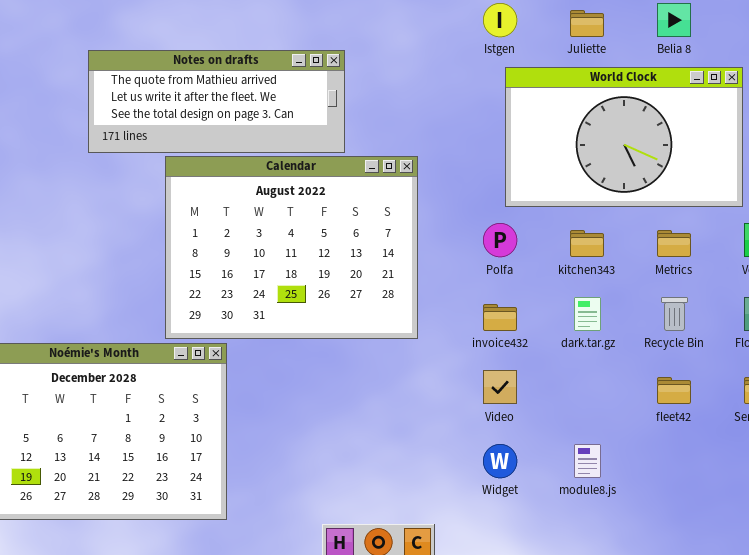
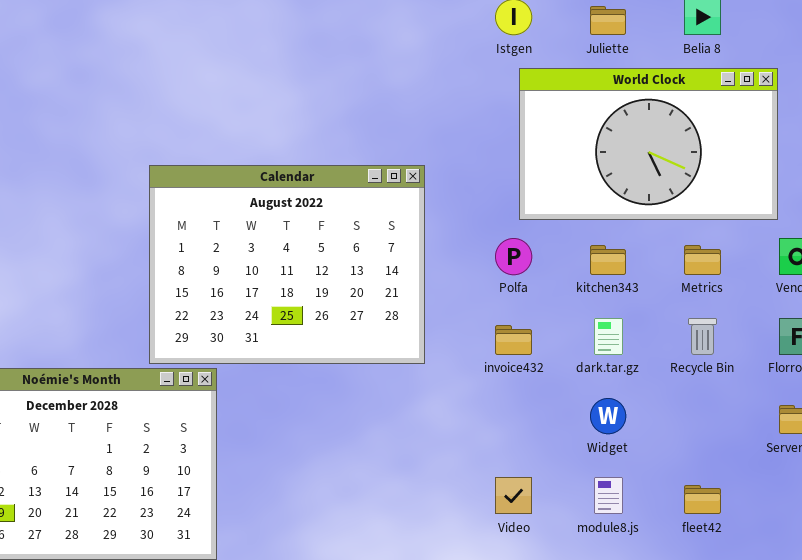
Notes on drafts: [88,50,345,153] -> none, closed
Video: [483,370,517,404] -> [495,477,532,514], moved
fleet42: [657,377,691,404] -> [684,485,721,514], moved
Widget: [483,444,517,478] -> [590,398,626,434], moved

